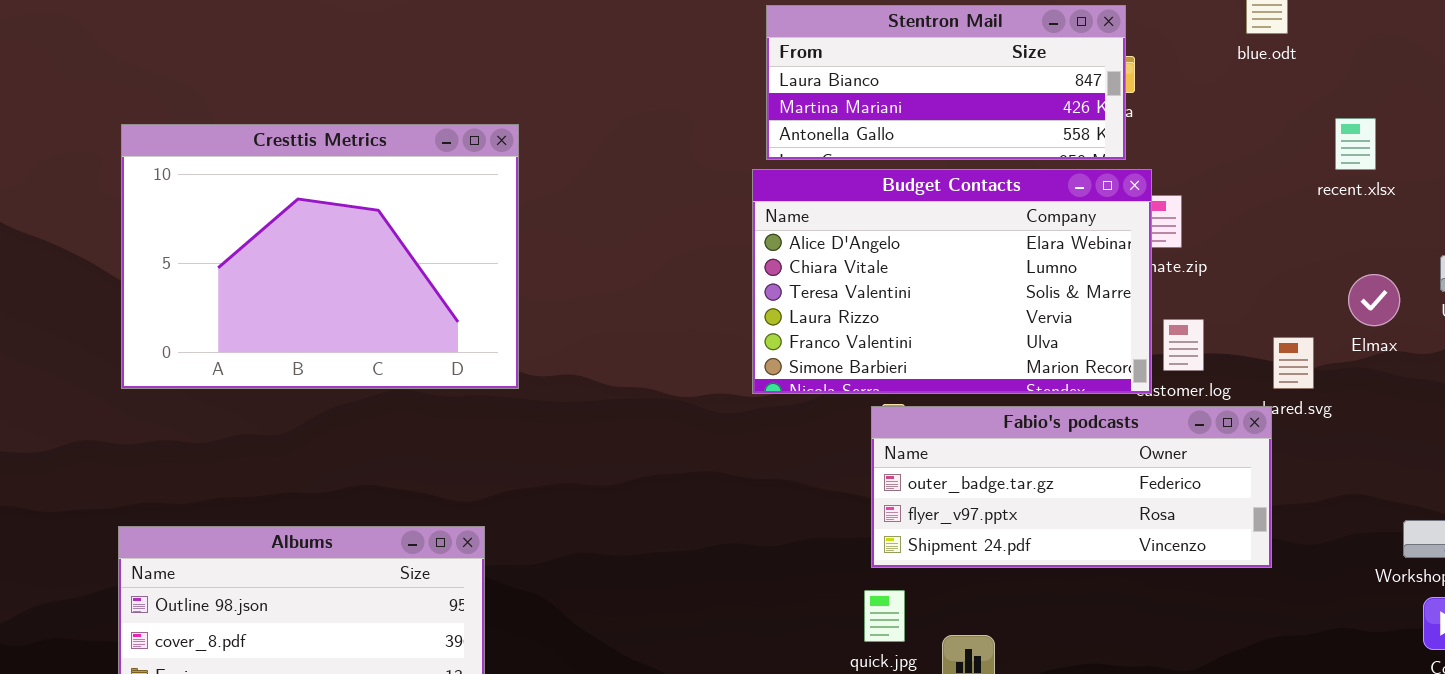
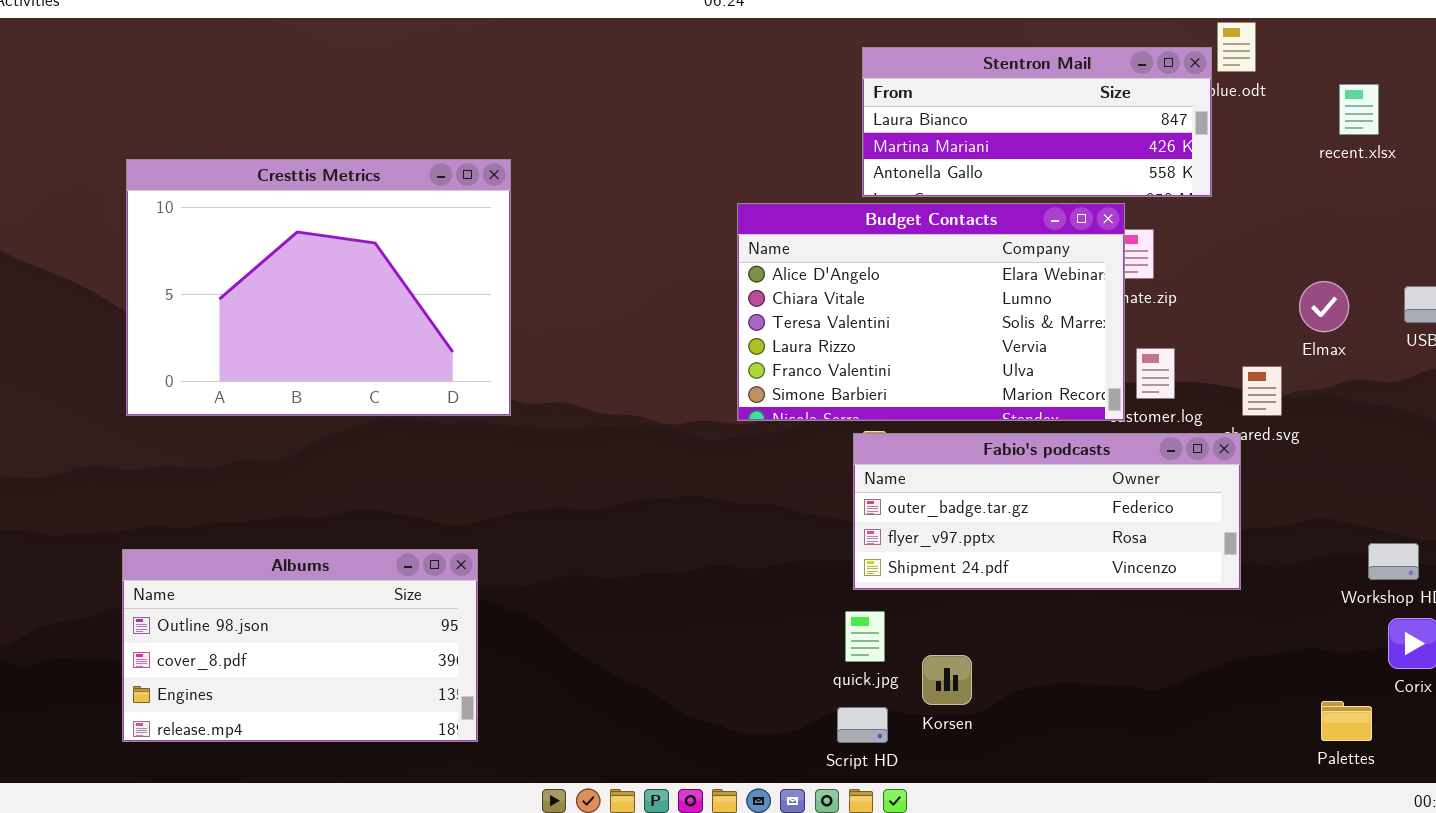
Stentron Mail: [766,5,1126,160] -> [862,47,1212,197], moved
recent.xlsx: [1335,118,1376,170] -> [1339,84,1379,135], moved
Elmax: [1348,274,1400,326] -> [1299,281,1349,332], moved

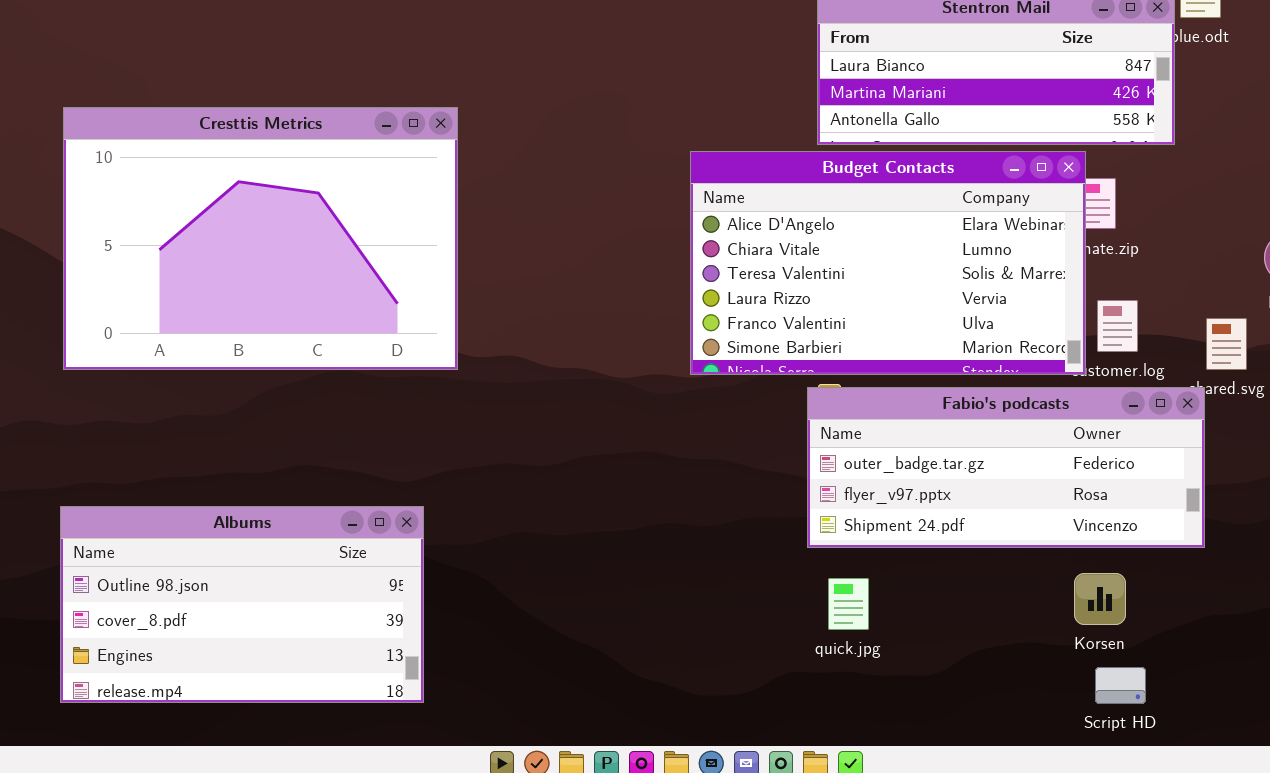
quick.jpg: [845,611,885,662] -> [828,578,869,630], moved
Korsen: [922,655,972,705] -> [1074,573,1126,625], moved
Script HD: [837,707,888,743] -> [1095,667,1146,704], moved

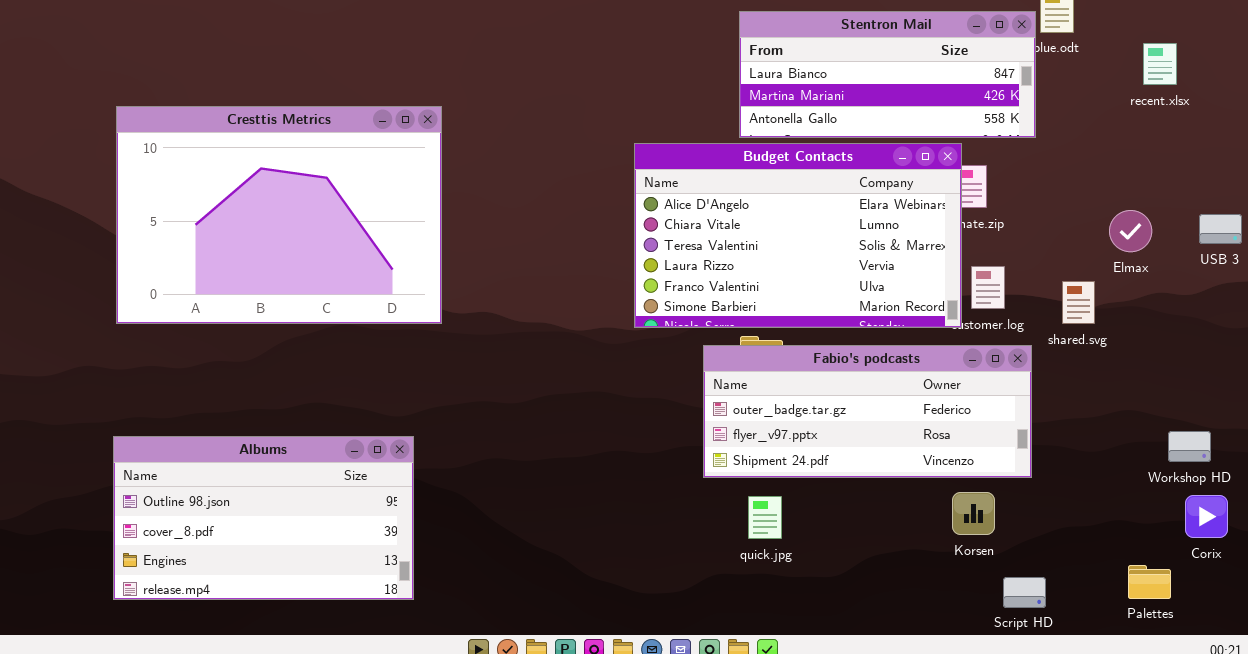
Fabio's podcasts: [807,387,1205,548] -> [703,345,1032,478], moved
Script HD: [1095,667,1146,704] -> [1003,577,1046,608], moved

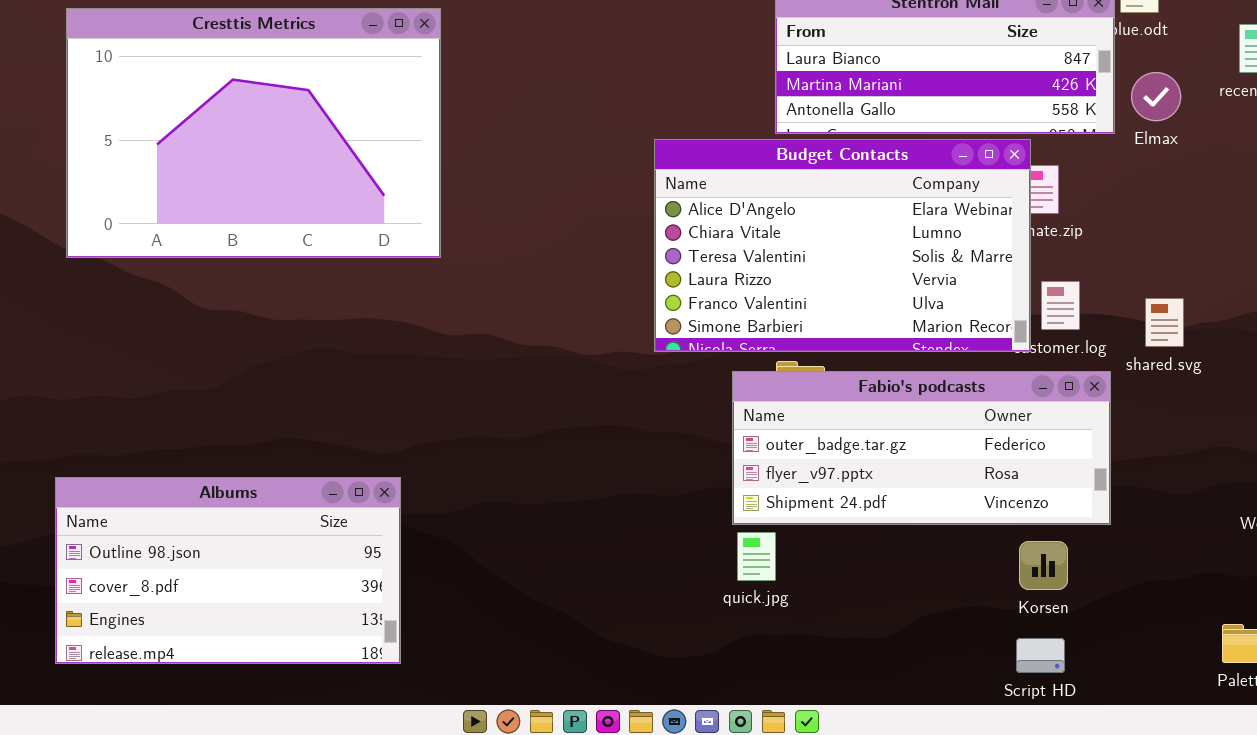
Cresttis Metrics: [116,106,442,324] -> [66,8,441,258], moved
Elmax: [1109,210,1152,252] -> [1131,72,1181,121], moved
quick.jpg: [748,496,782,539] -> [737,532,776,581], moved
Script HD: [1003,577,1046,608] -> [1016,638,1065,673], moved

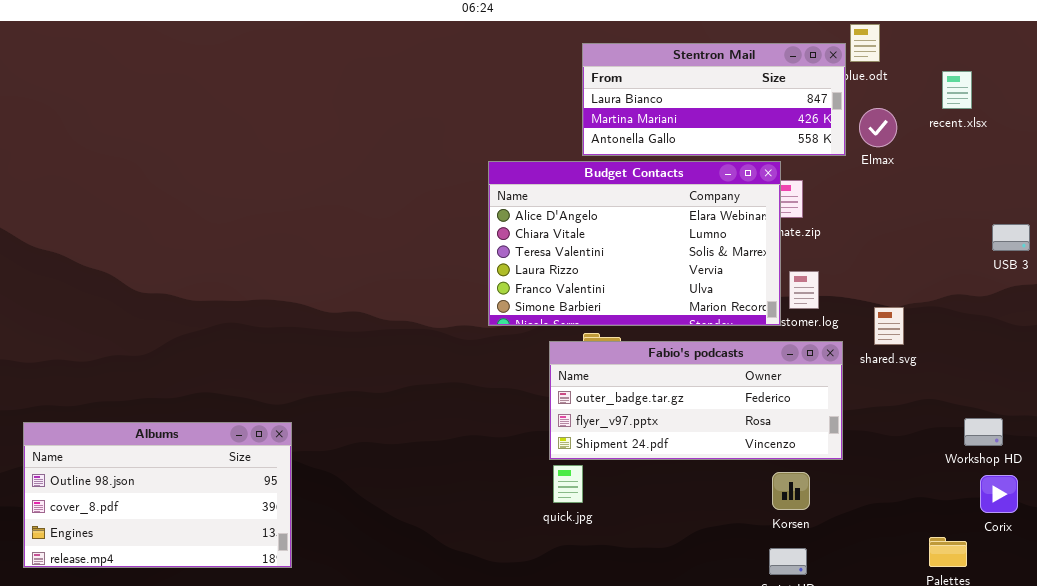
Cresttis Metrics: [66,8,441,258] -> none, closed
shared.svg: [1145,298,1184,347] -> [874,307,904,345], moved

